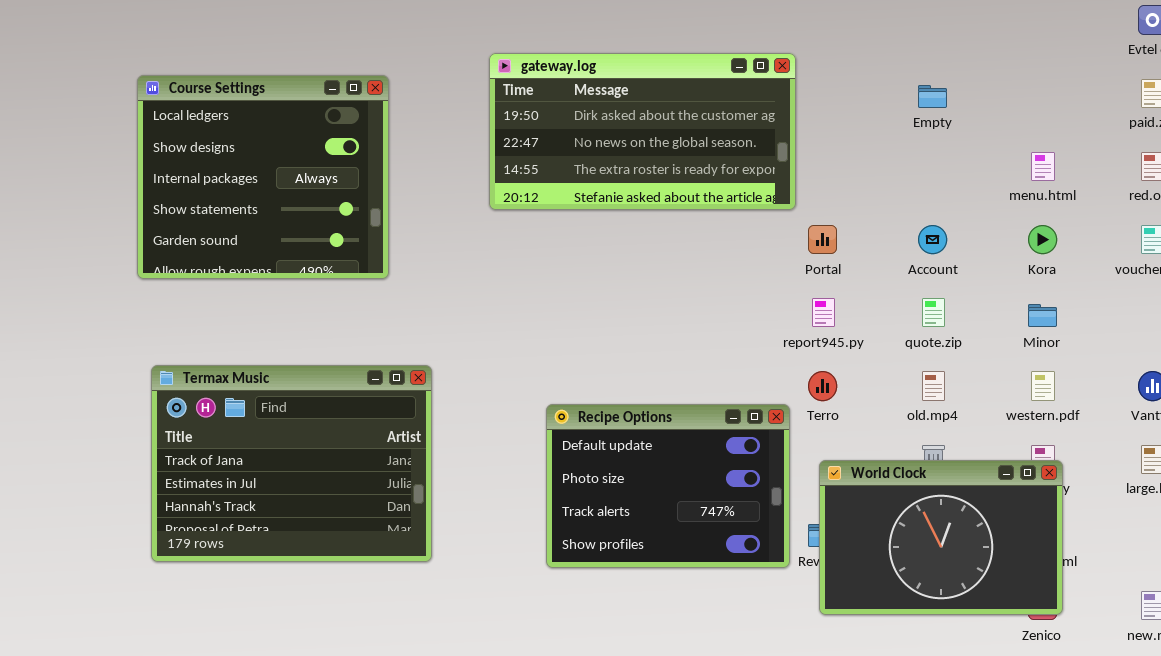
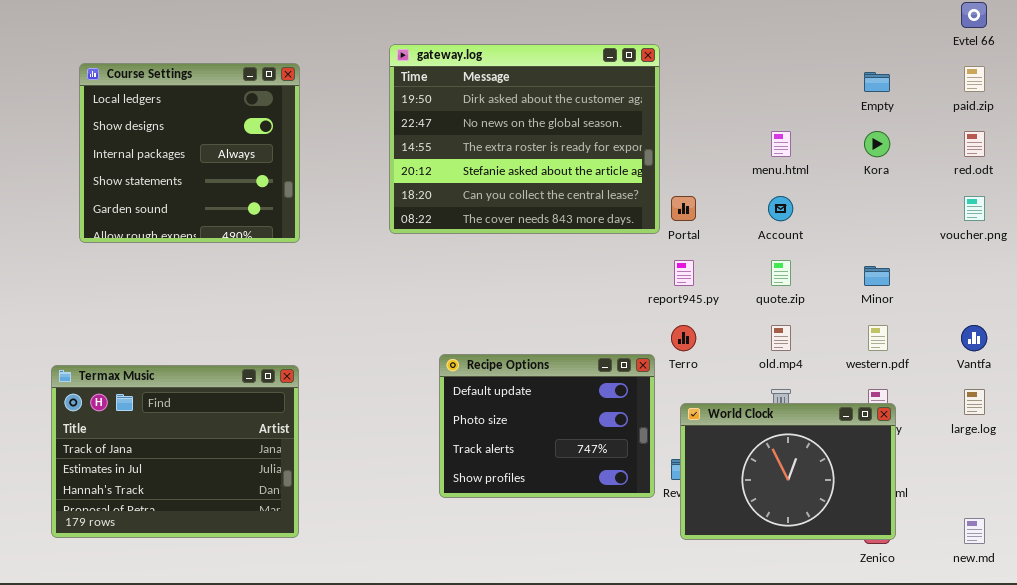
gateway.log: [489,53,796,210] -> [389,44,660,234], resized
Empty: [918,85,947,108] -> [864,72,890,92], moved
menu.html: [1031,152,1055,181] -> [771,131,791,157], moved
Kora: [1028,225,1057,254] -> [864,131,890,157], moved
Termax Music: [151,365,432,562] -> [51,365,299,538], moved

